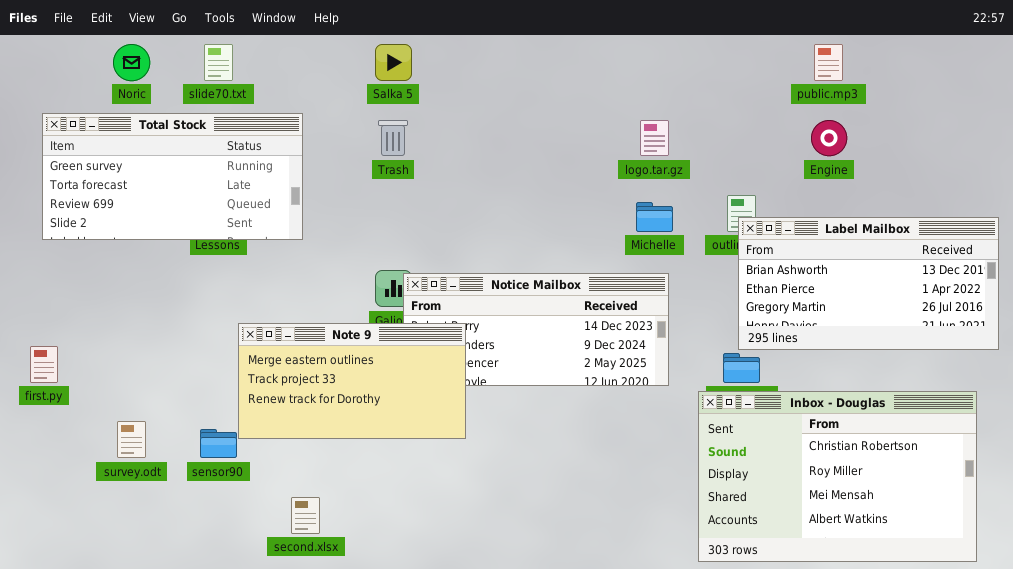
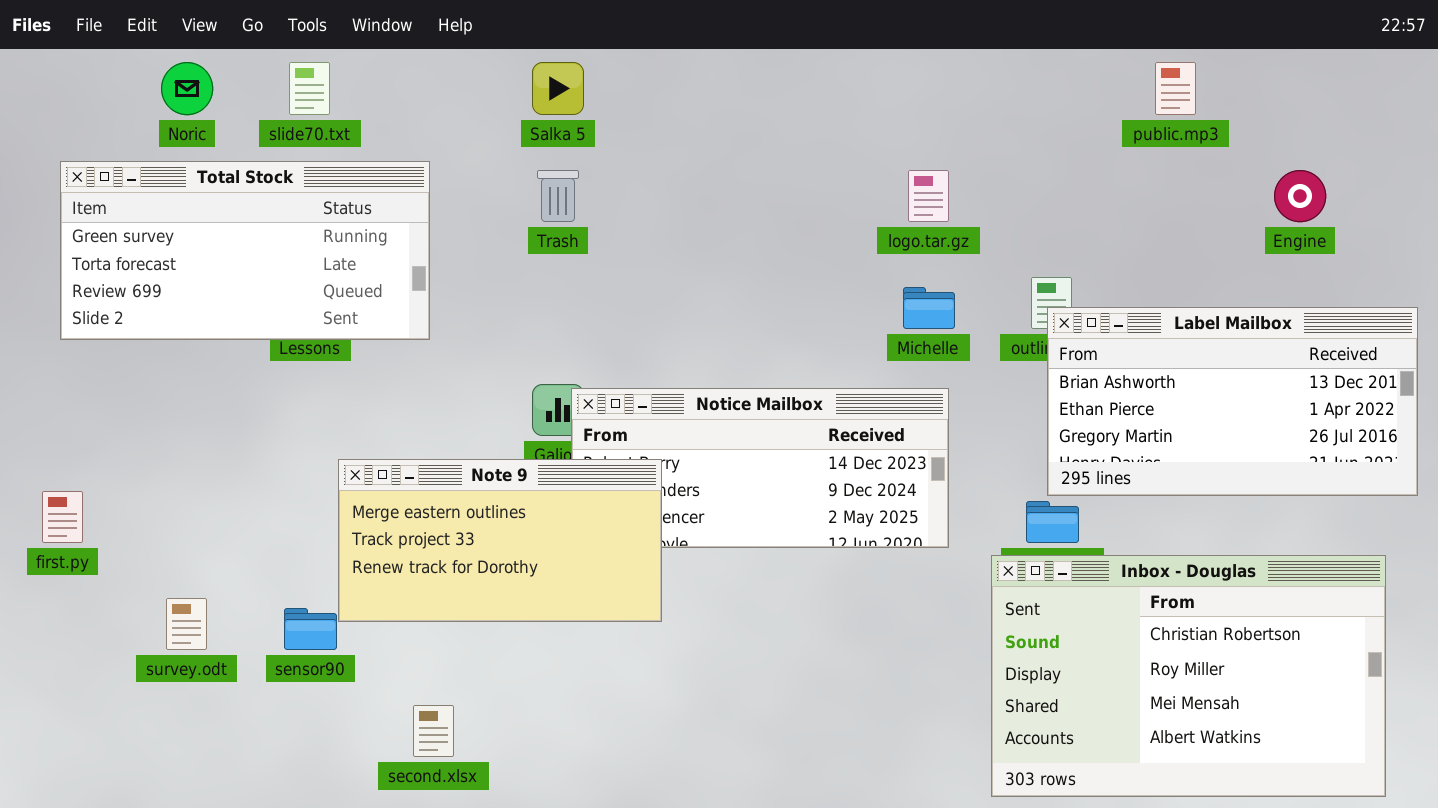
Engine: [811,120,847,156] -> [1274,170,1326,222], moved

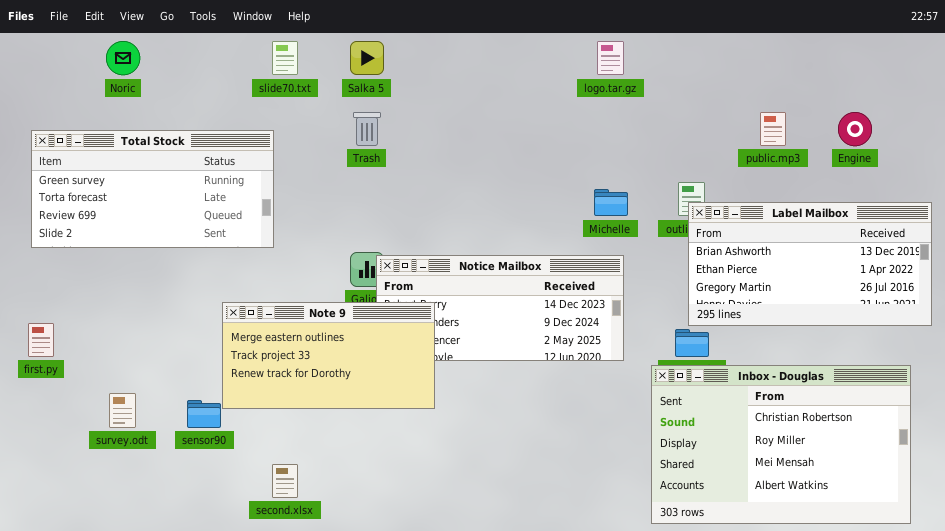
slide70.txt: [289,62,330,115] -> [272,41,298,75], moved
public.mp3: [1155,62,1196,115] -> [760,112,786,146], moved
Total Stock: [60,161,430,340] -> [31,130,274,248], moved
logo.tar.gz: [908,170,949,222] -> [597,41,624,75], moved

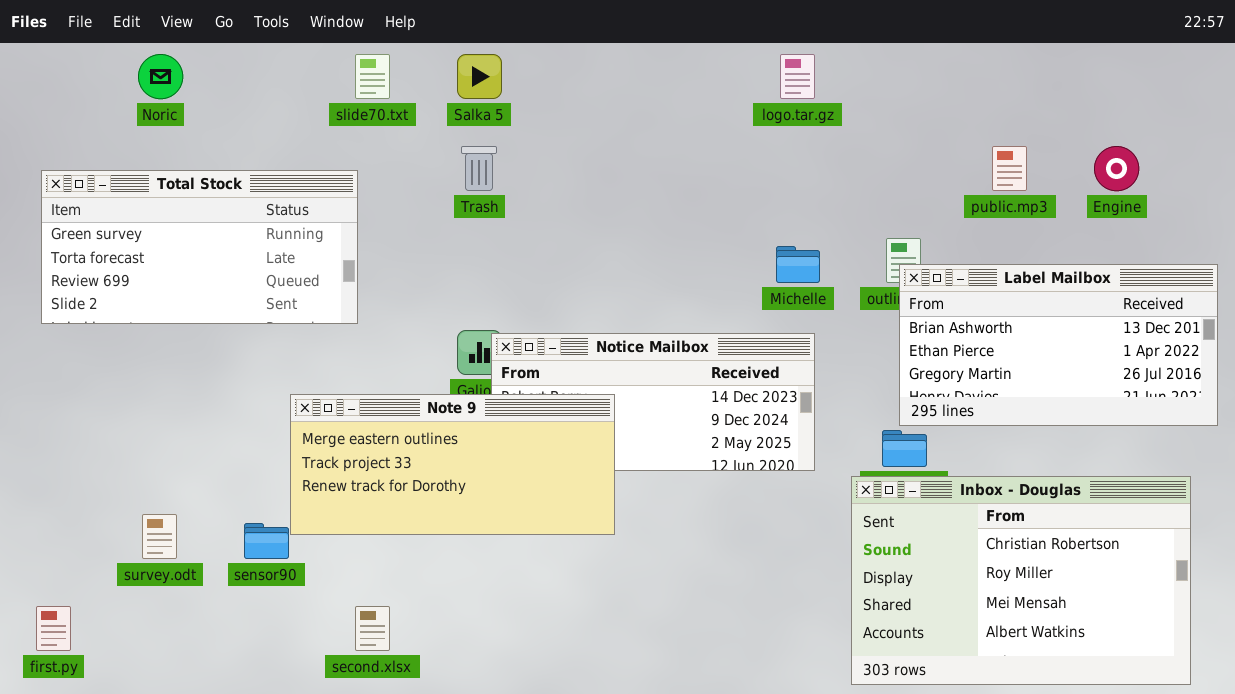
Note 9: [222,302,435,409] -> [290,394,615,535], resized
first.py: [28,323,54,357] -> [36,606,71,651], moved

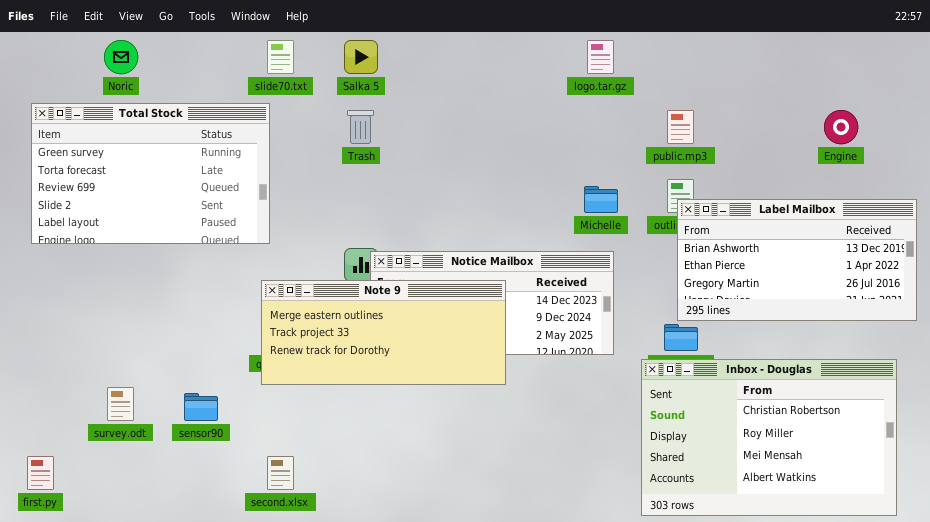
public.mp3: [992,146,1027,191] -> [667,110,694,144], moved
Total Stock: [41,170,358,324] -> [31,103,270,244], resized
Note 9: [290,394,615,535] -> [261,280,506,385], moved

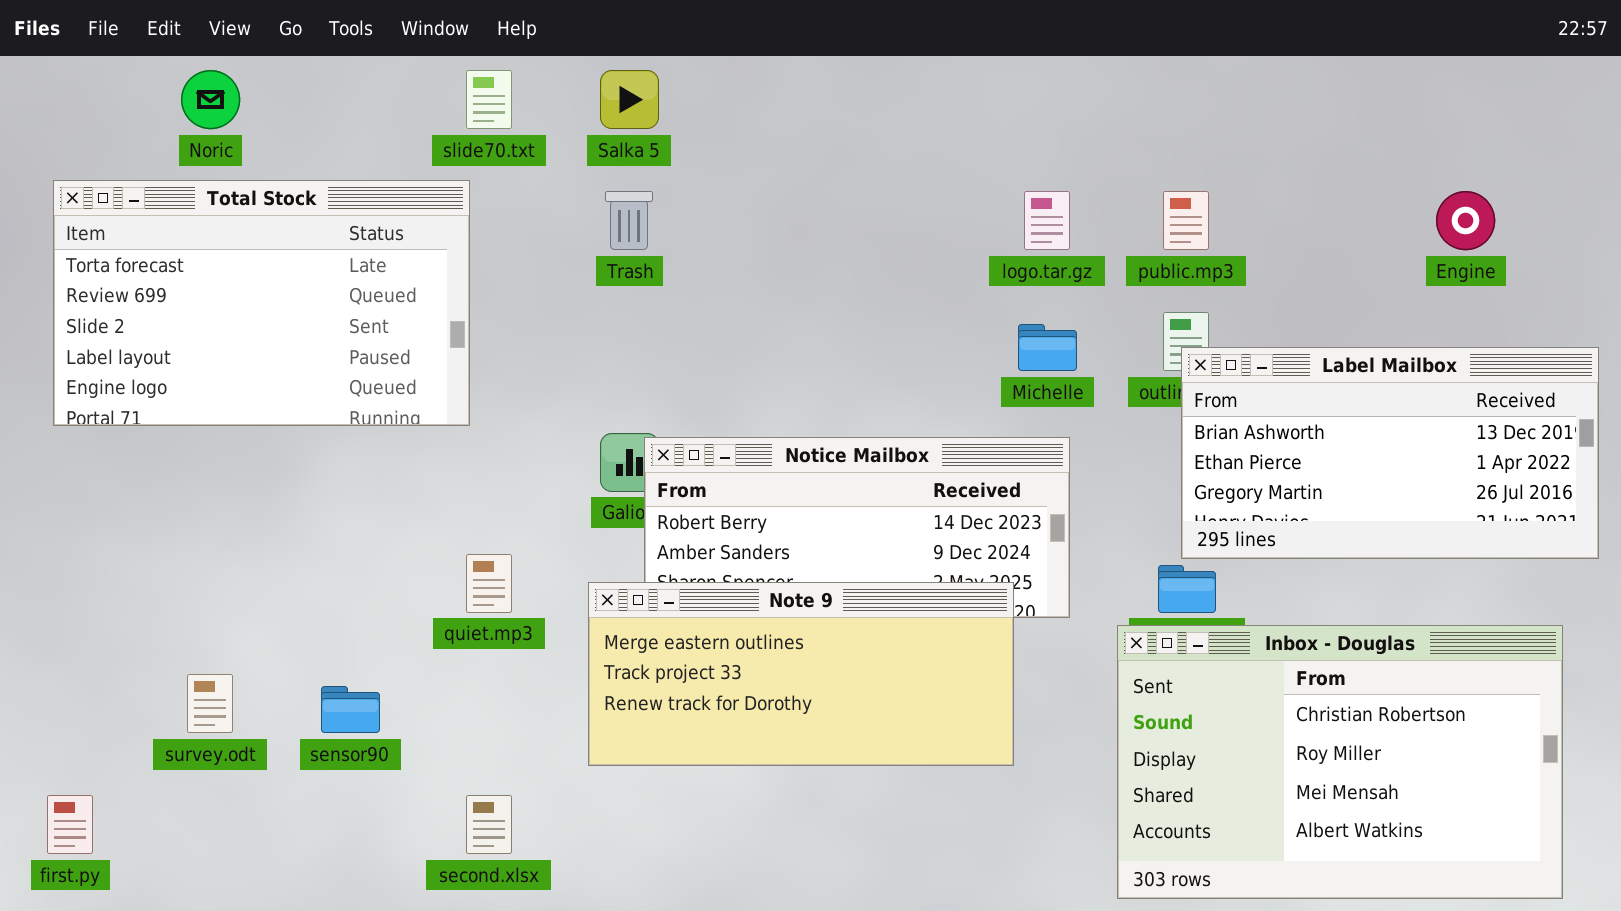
logo.tar.gz: [587,40,614,74] -> [1024,191,1070,250], moved
Total Stock: [31,103,270,244] -> [53,180,470,426], scrolled down 1 row
Note 9: [261,280,506,385] -> [588,582,1014,766], moved

